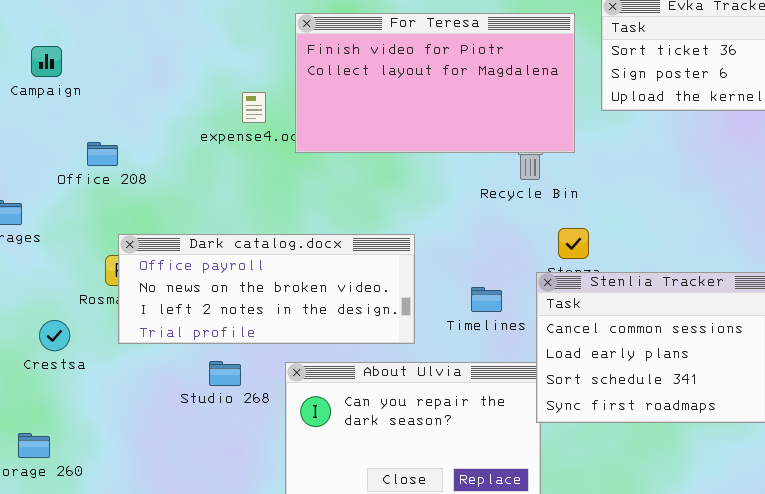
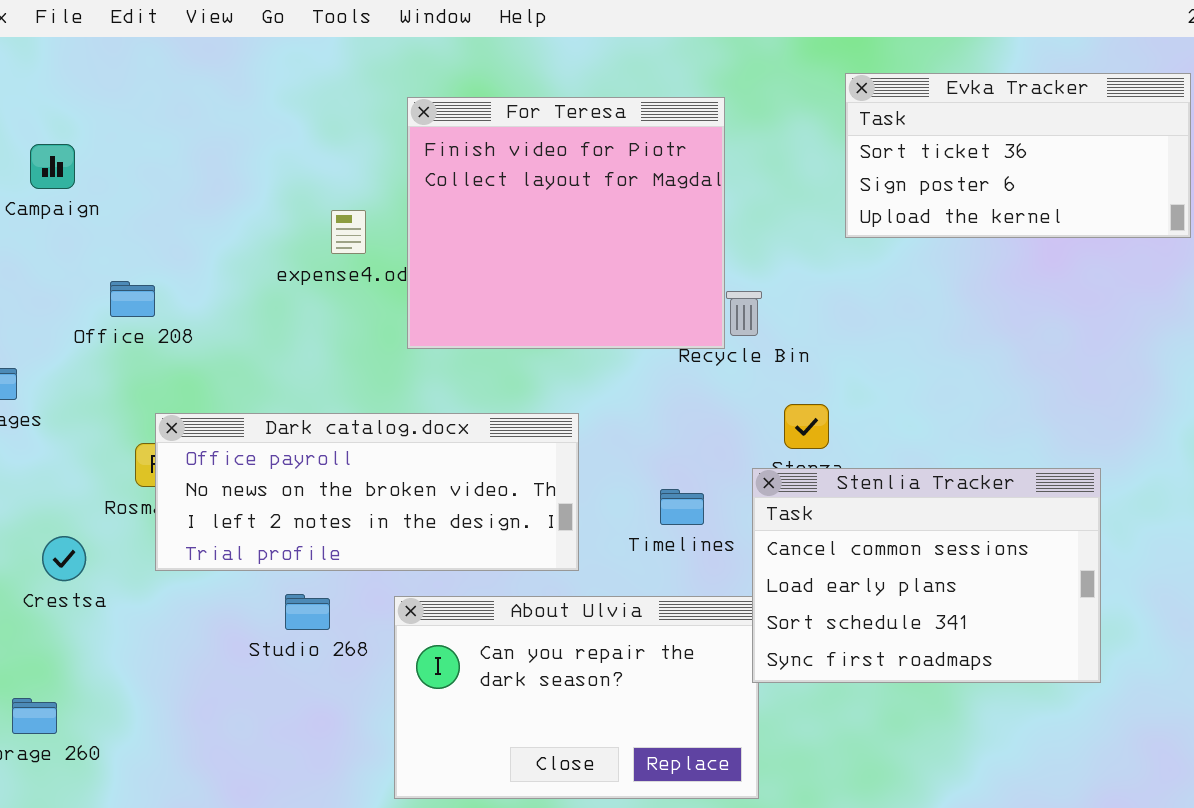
For Teresa: [295,13,575,153] -> [407,97,725,349], resized

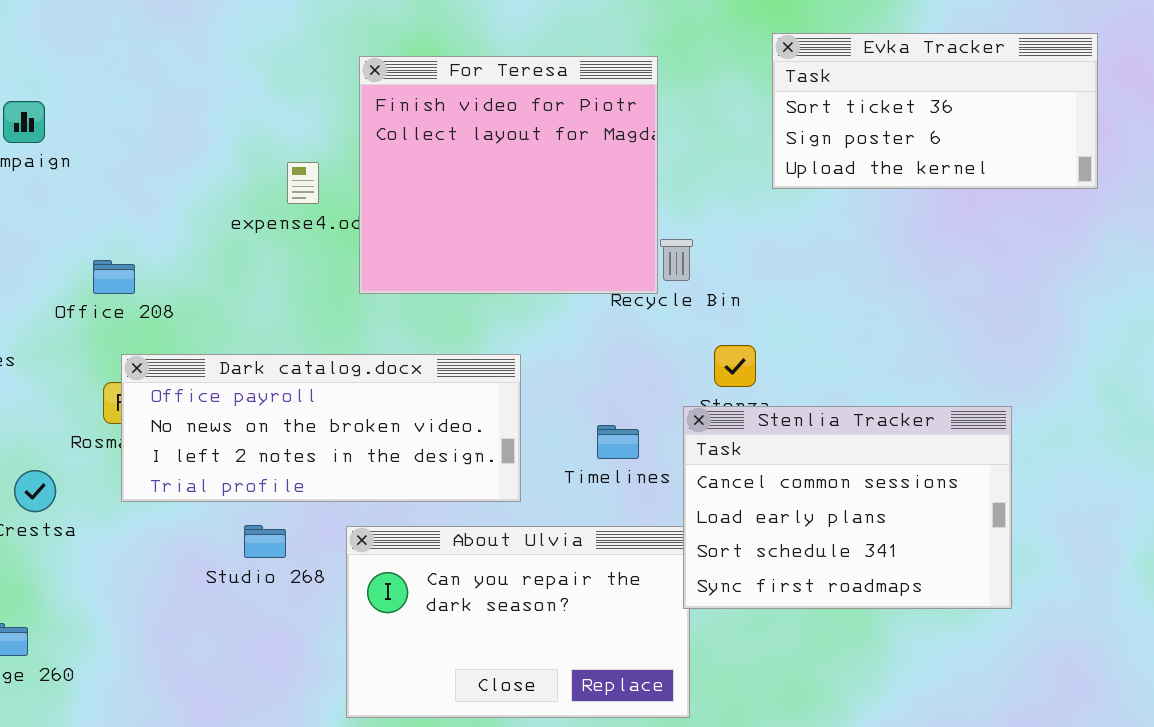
Office 208: [110,281,155,317] -> [93,260,135,294], moved

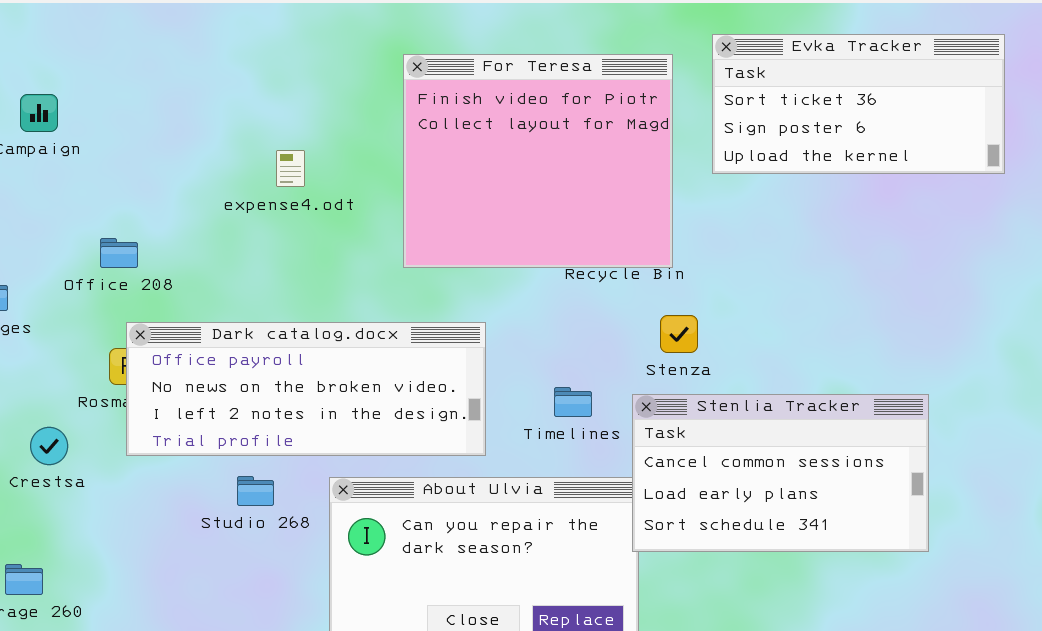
For Teresa: [359,56,658,294] -> [403,54,673,268], moved
Stenlia Tracker: [683,406,1012,609] -> [632,394,929,552], resized

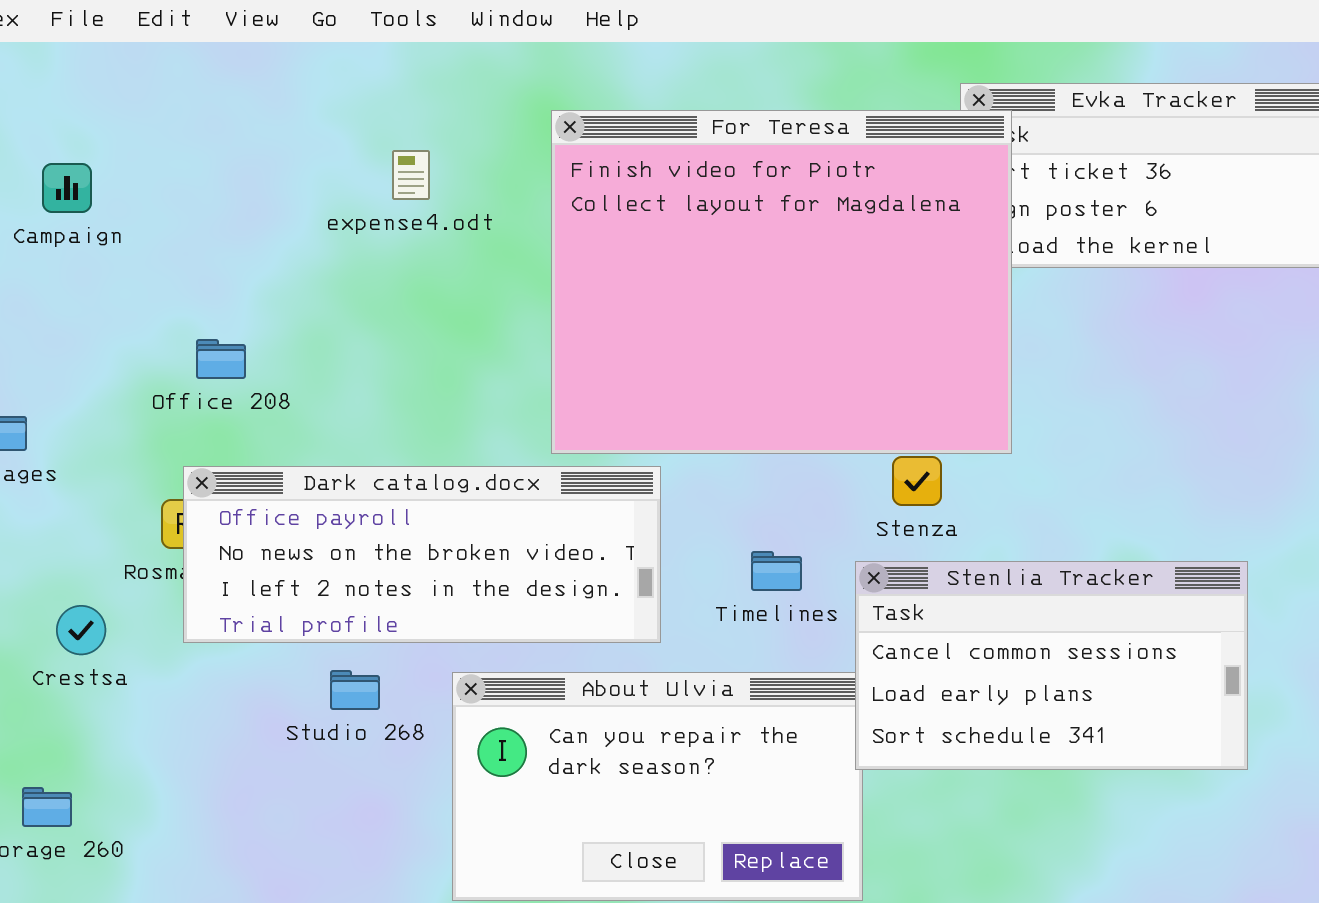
For Teresa: [403,54,673,268] -> [551,110,1012,454], resized
expense4.odt: [276,150,305,187] -> [392,150,430,200], moved
Office 208: [100,238,138,268] -> [196,339,246,379], moved

